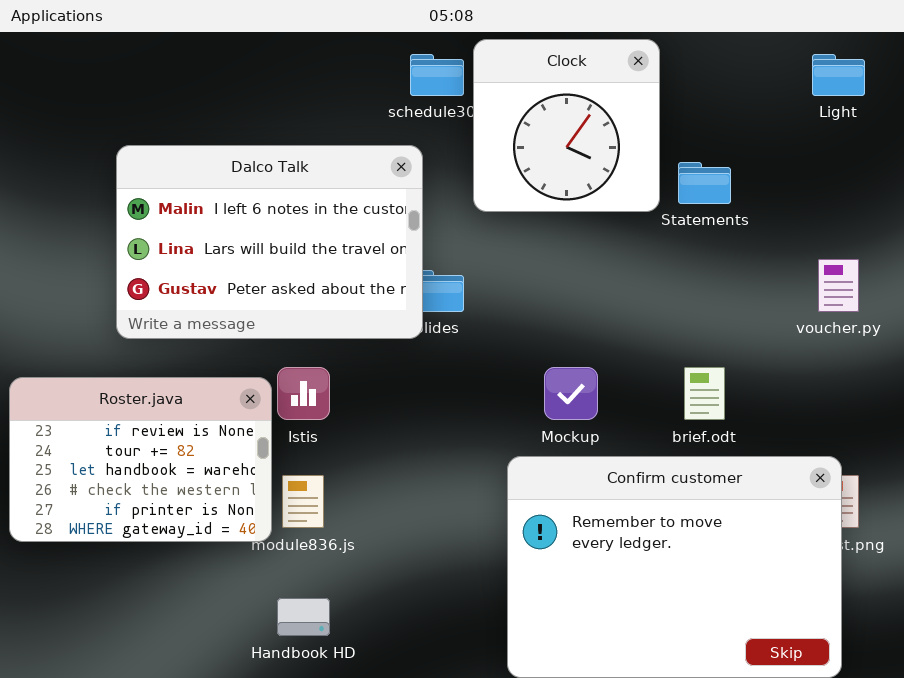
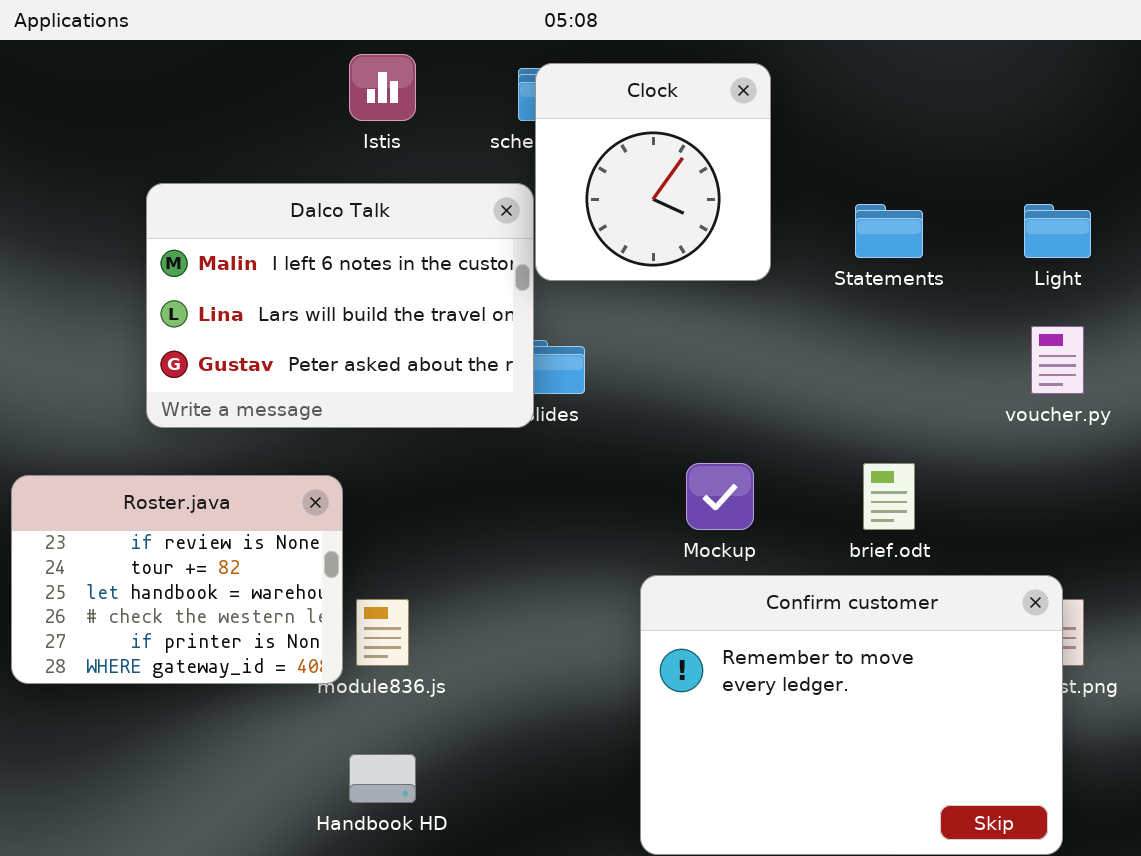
Clock: [473,39,660,212] -> [535,63,771,281], moved
Light: [812,54,865,96] -> [1024,204,1091,258], moved
Istis: [277,367,330,420] -> [349,54,416,121], moved

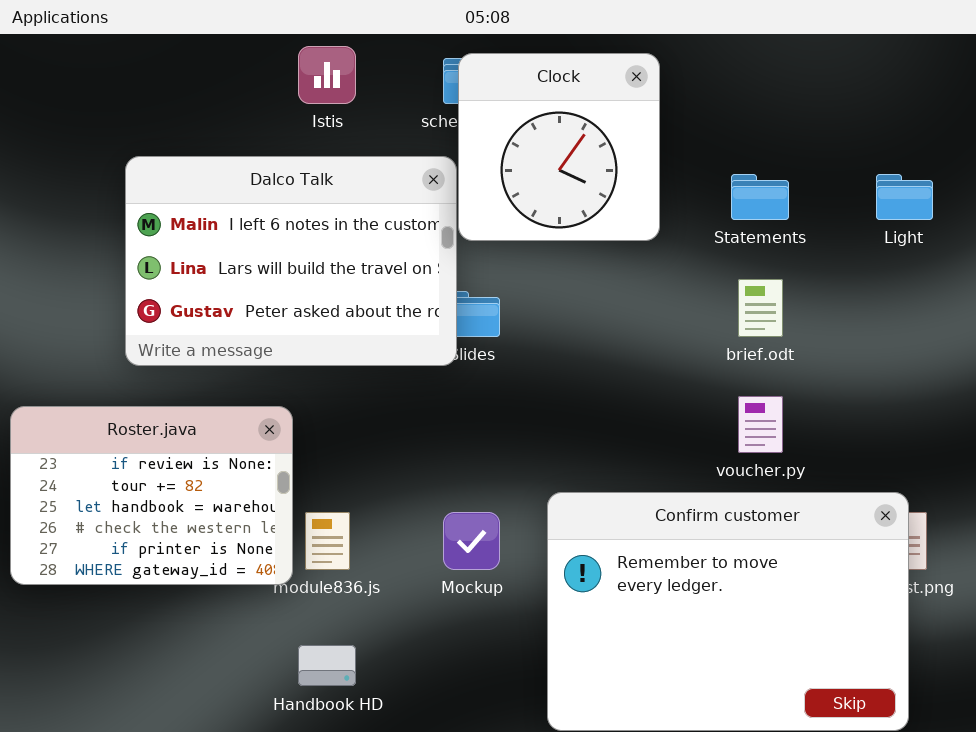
voucher.py: [1031,326,1084,394] -> [738,396,783,453], moved
Mockup: [686,463,754,530] -> [443,512,500,570], moved
brief.odt: [863,463,915,530] -> [738,279,783,337], moved

